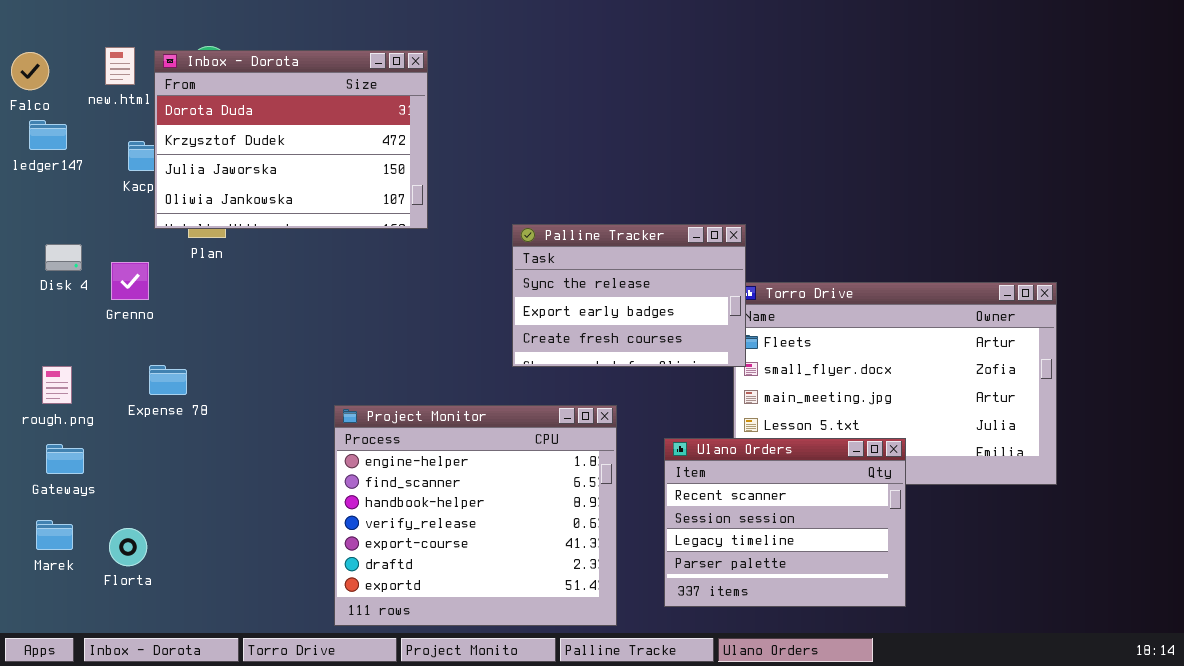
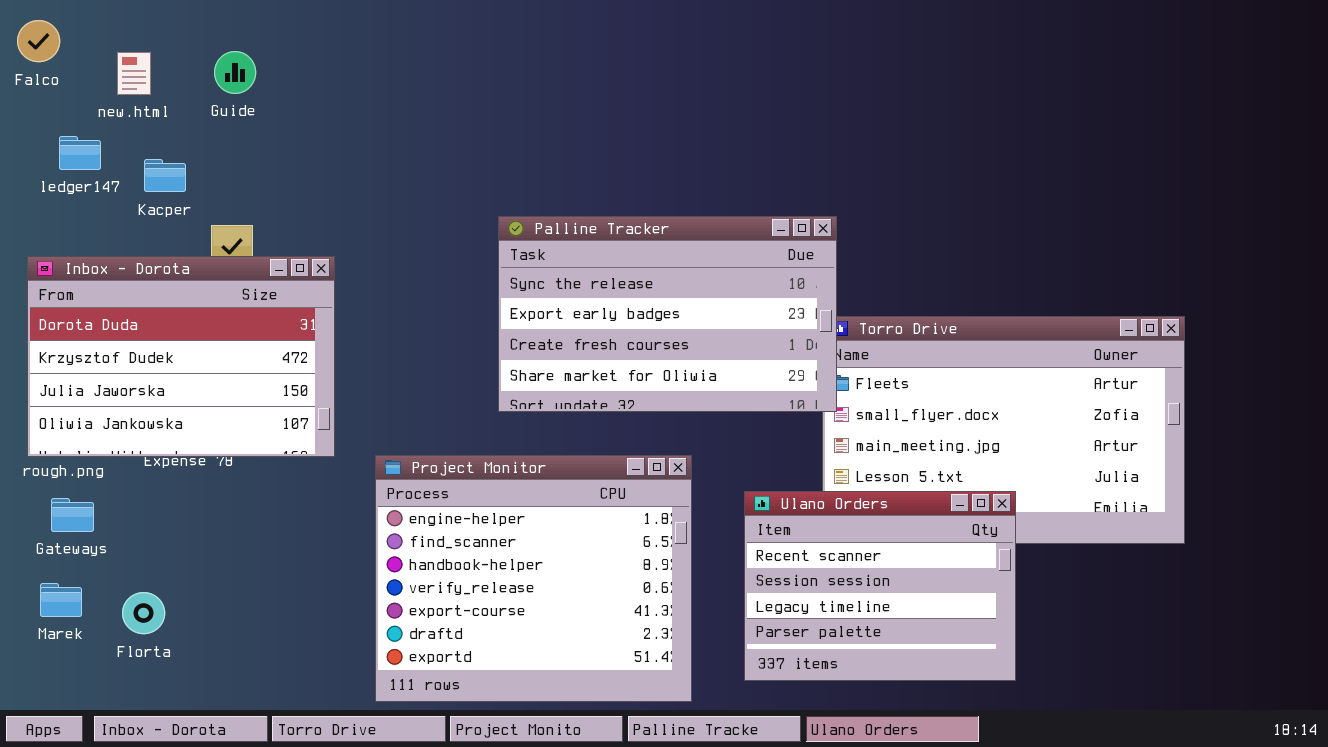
Inbox - Dorota: [154,50,428,229] -> [27,256,335,457], moved
Falco: [11,52,49,90] -> [17,20,60,62], moved
ledger147: [29,120,67,150] -> [59,136,101,170], moved
Palline Tracker: [512,224,746,367] -> [498,216,837,412], resized

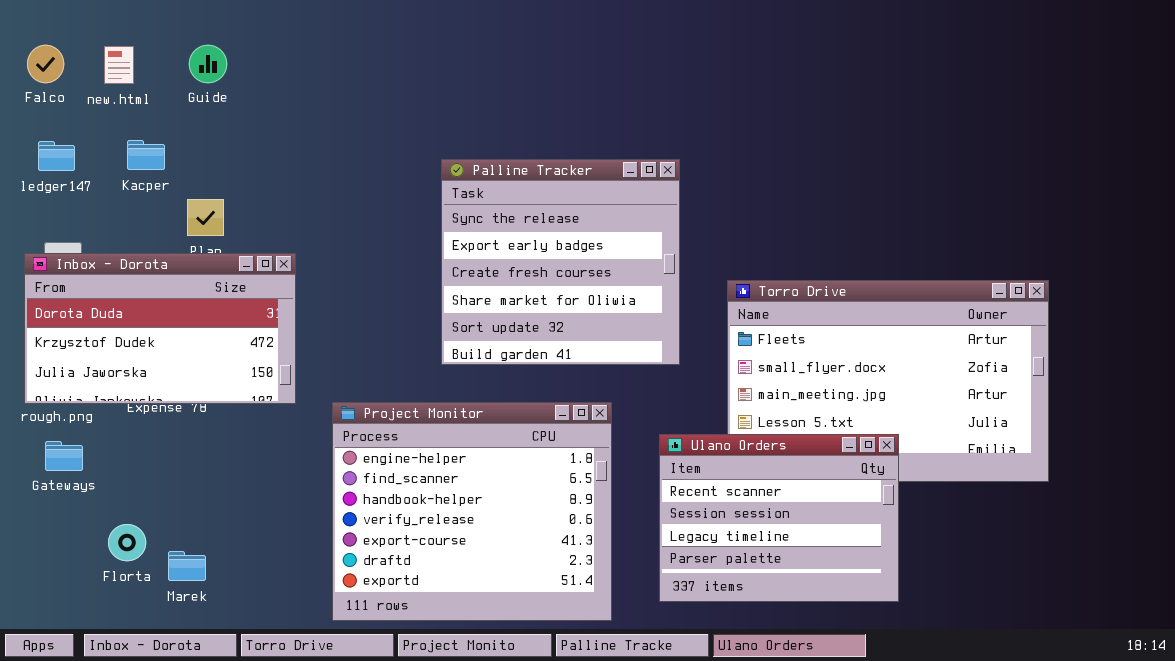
Falco: [17,20,60,62] -> [27,45,64,83], moved
ledger147: [59,136,101,170] -> [38,141,75,171], moved
Palline Tracker: [498,216,837,412] -> [441,159,680,365], resized
Inbox - Dorota: [27,256,335,457] -> [24,253,296,404], resized
Marek: [40,583,82,617] -> [168,551,206,581], moved

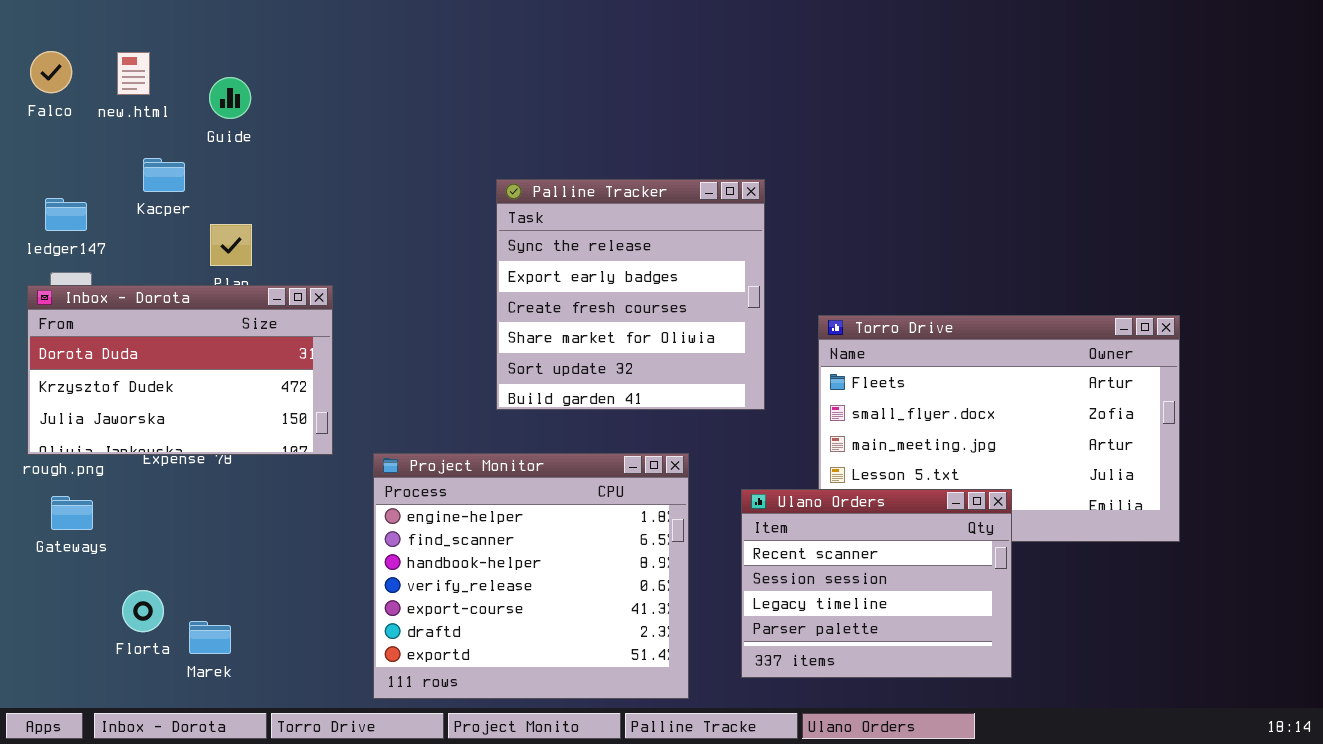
Guide: [189,45,227,83] -> [209,77,251,119], moved
ledger147: [38,141,75,171] -> [45,198,87,231], moved

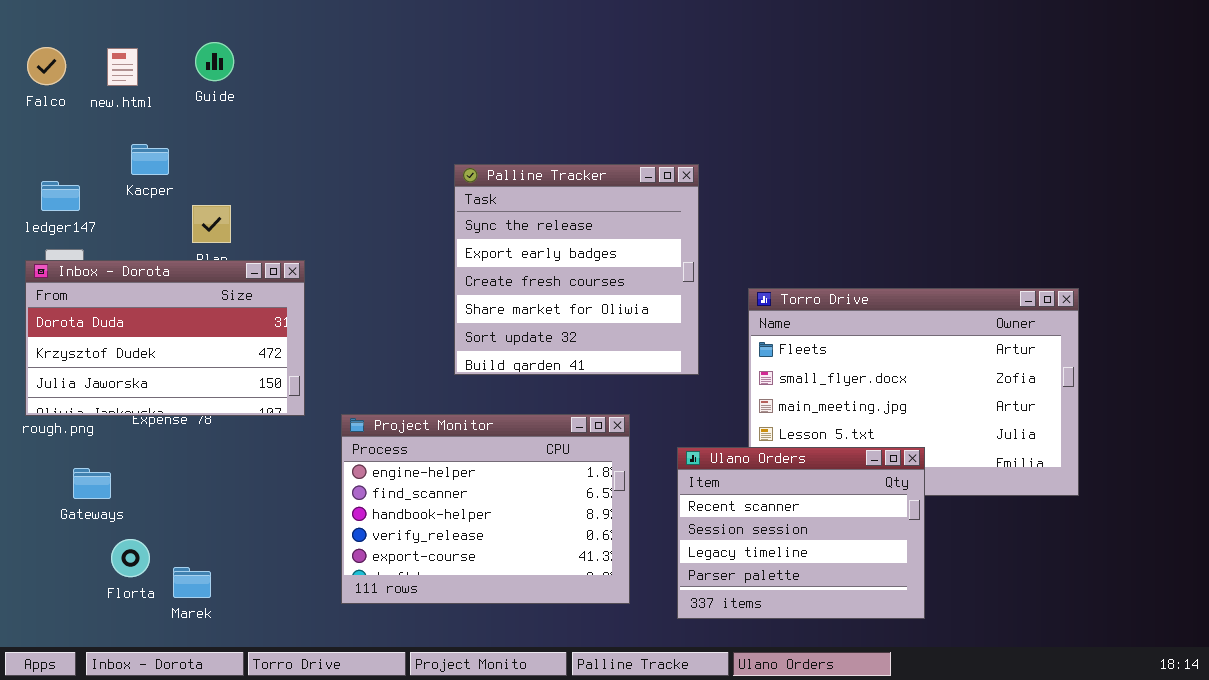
Guide: [209,77,251,119] -> [195,42,234,81], moved
Project Monitor: [373,453,689,699] -> [341,414,630,604], resized
Gateways: [51,496,93,530] -> [73,468,111,499], moved

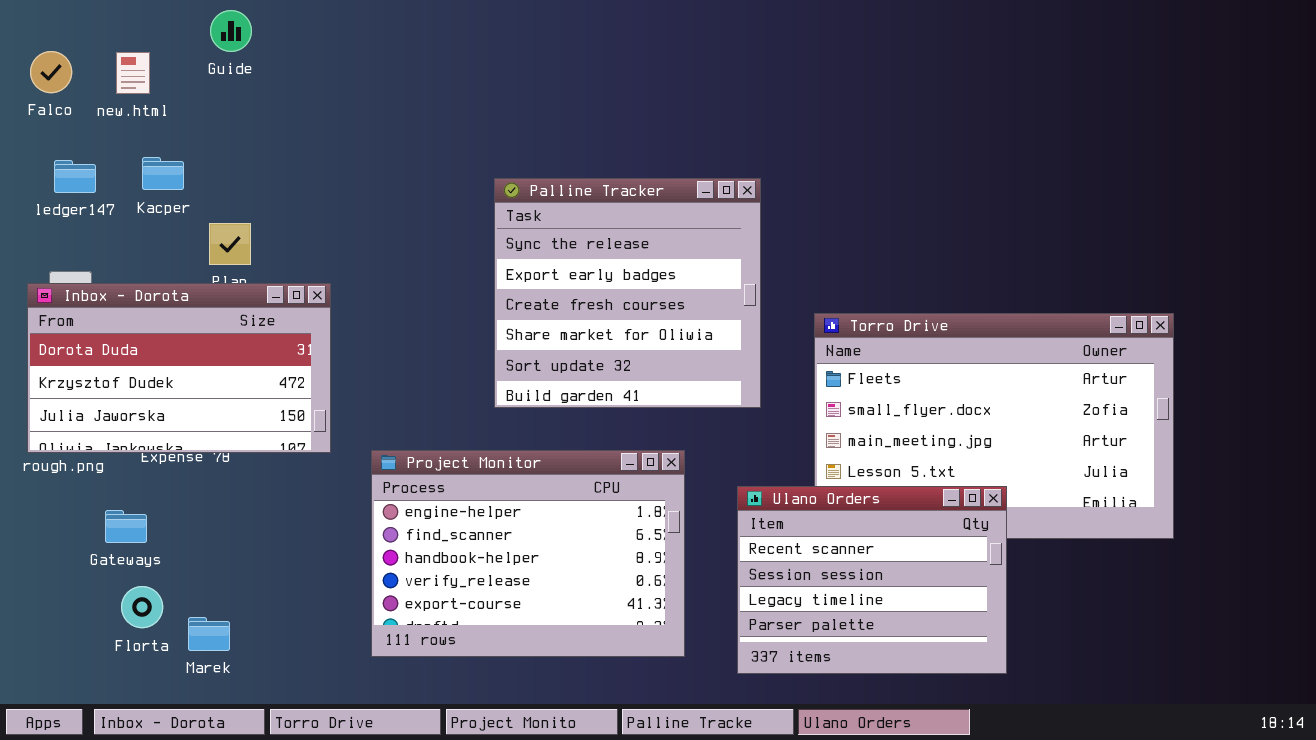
Guide: [195,42,234,81] -> [210,10,252,52], moved
ledger147: [41,181,80,211] -> [54,160,96,193], moved
Gateways: [73,468,111,499] -> [105,510,147,543], moved

